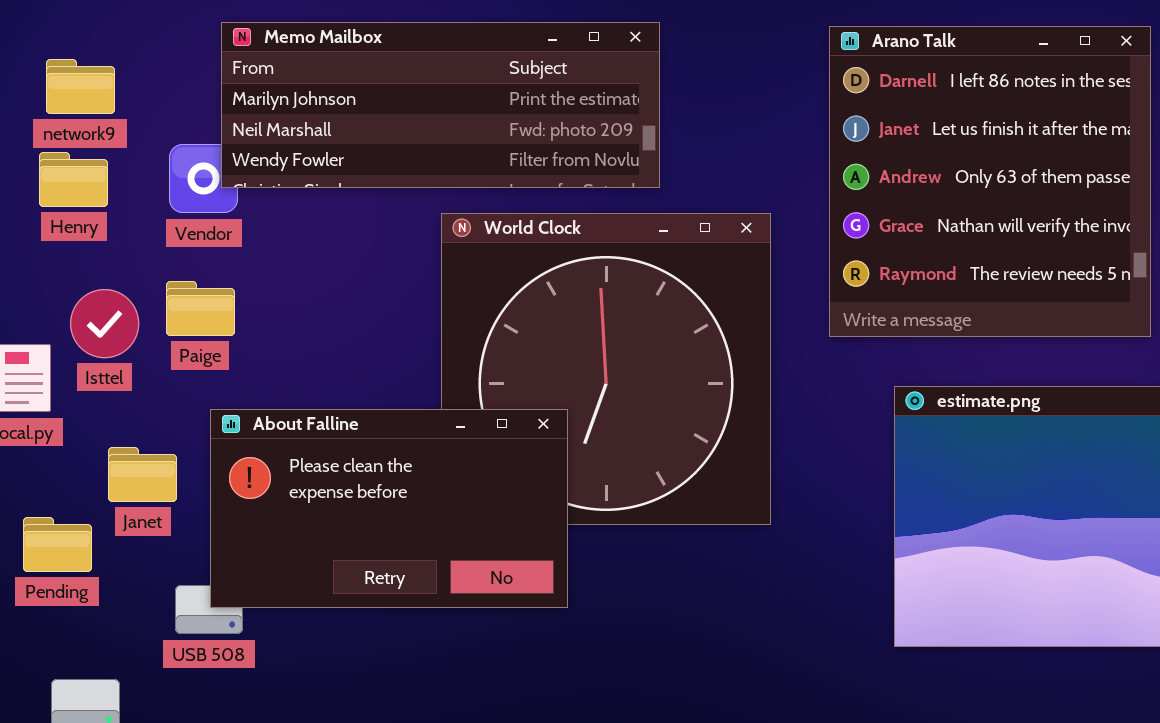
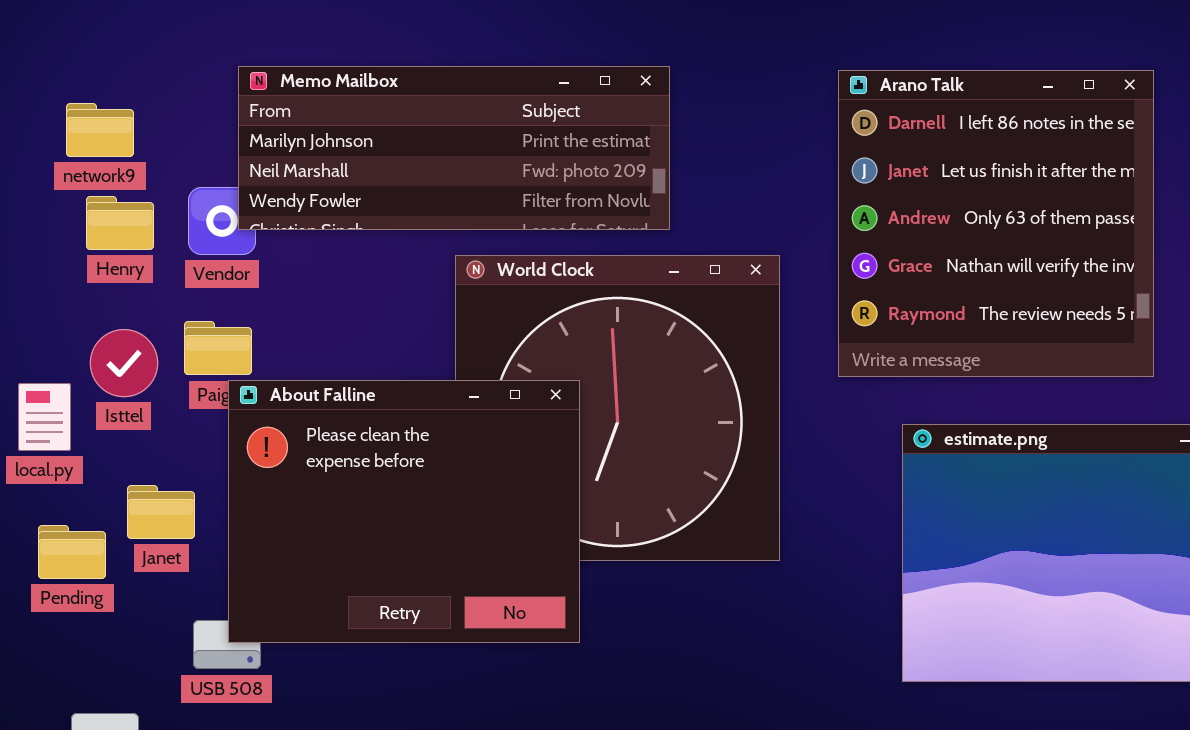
Henry: [39,152,108,207] -> [86,196,154,250], moved
About Falline: [210,409,568,608] -> [228,380,580,643], resized
Pending: [23,517,92,572] -> [38,525,106,579], moved

